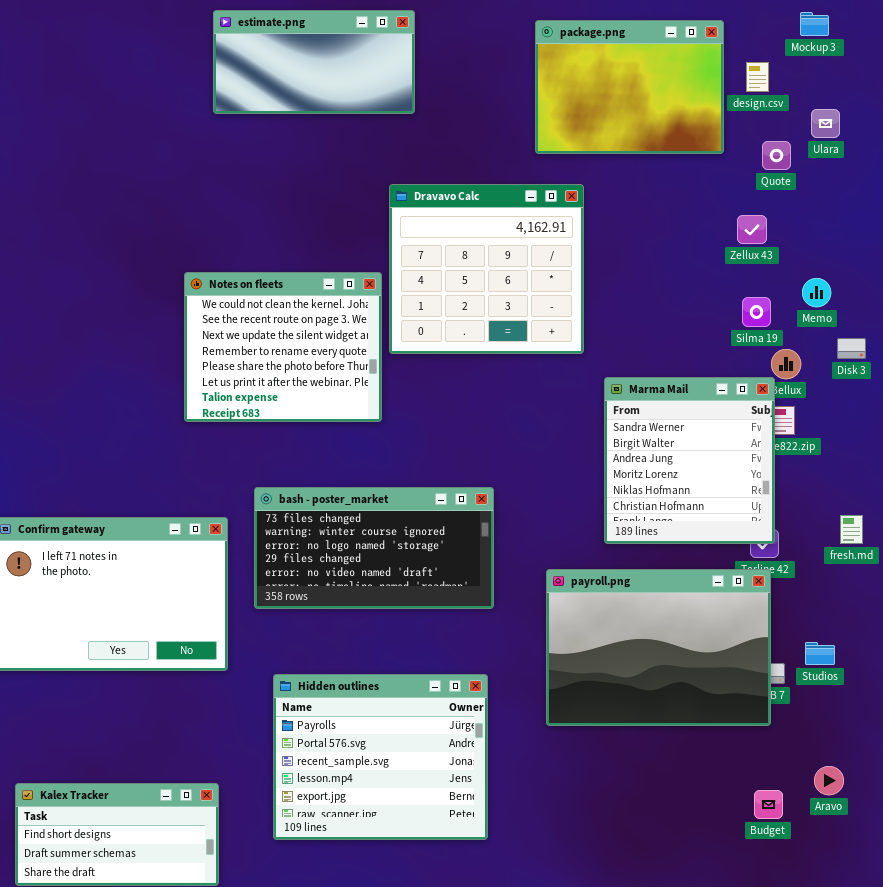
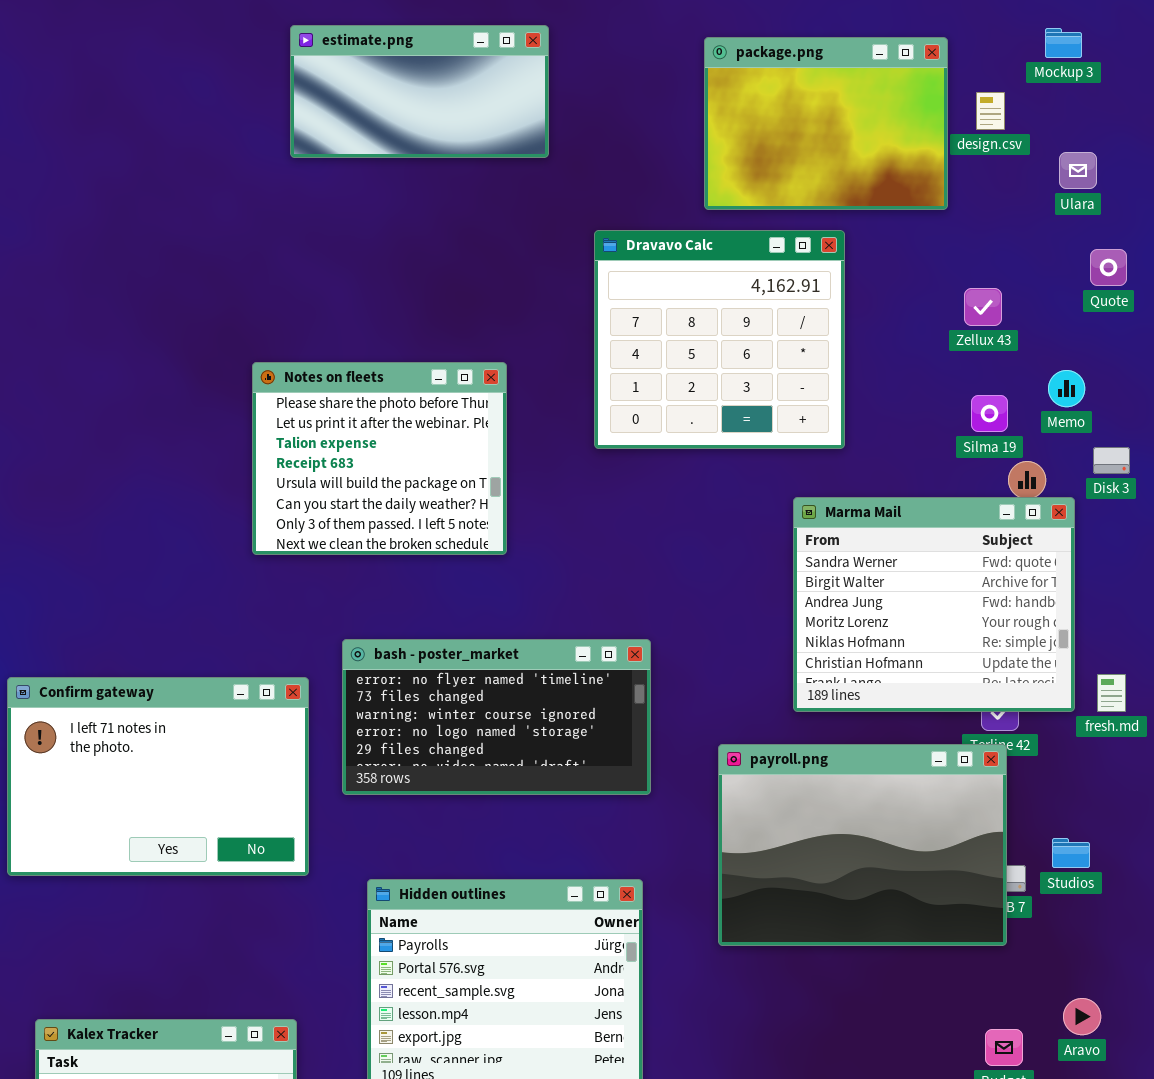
Quote: [762,141,791,170] -> [1090,249,1127,286], moved
Dravavo Calc: [389,184,584,354] -> [594,230,845,449], moved
Notes on fleets: [184,272,382,422] -> [252,362,507,555], scrolled down 4 rows
Marma Mail: [604,377,775,544] -> [793,497,1075,712], resized
bash - poster_market: [254,487,494,609] -> [342,639,651,795], scrolled up 1 row

